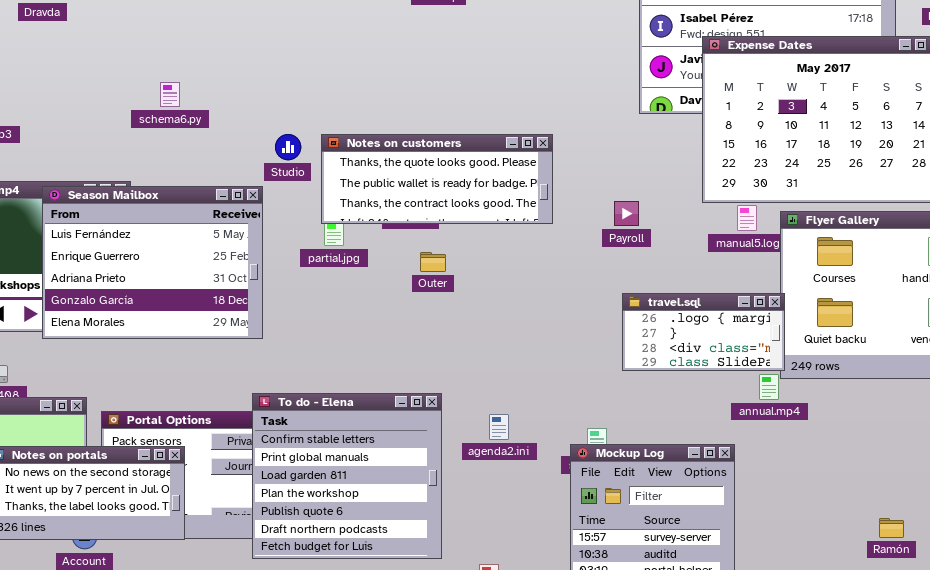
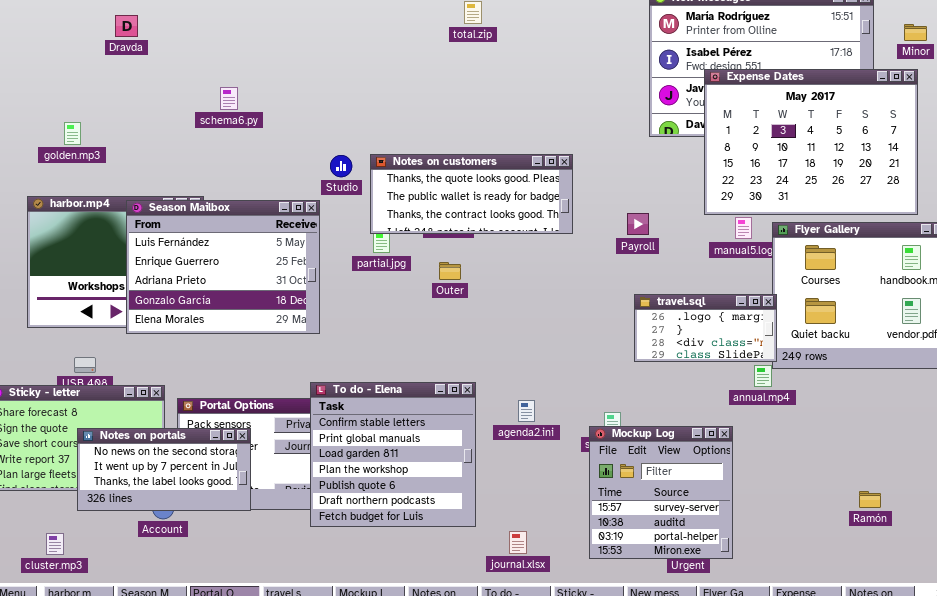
schema6.py: [160,82,180,107] -> [220,87,238,110], moved
Outer: [420,252,446,272] -> [439,262,461,280], moved

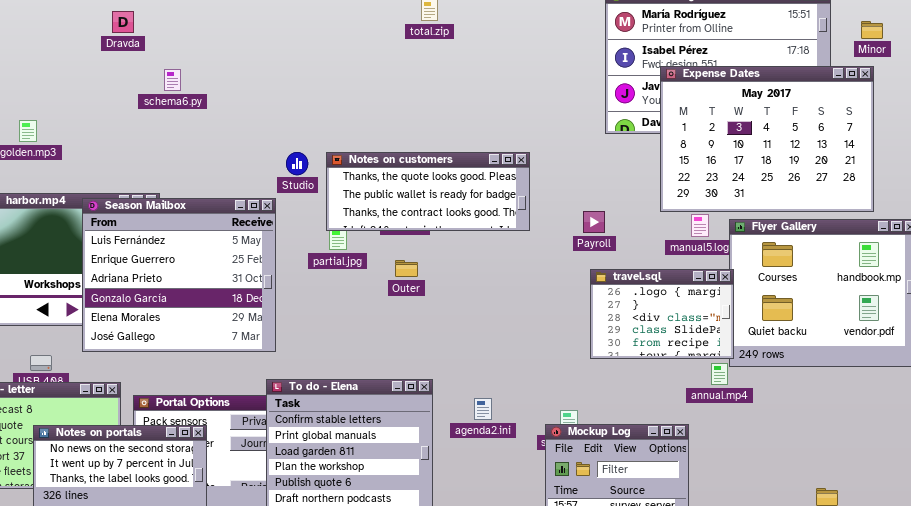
Dravda: [115,15,138,37] -> [112,11,134,33], moved
schema6.py: [220,87,238,110] -> [164,69,181,91], moved
Season Mailbox: [126,200,320,334] -> [82,198,276,352], resized
travel.sql: [634,294,777,362] -> [590,269,734,359], resized

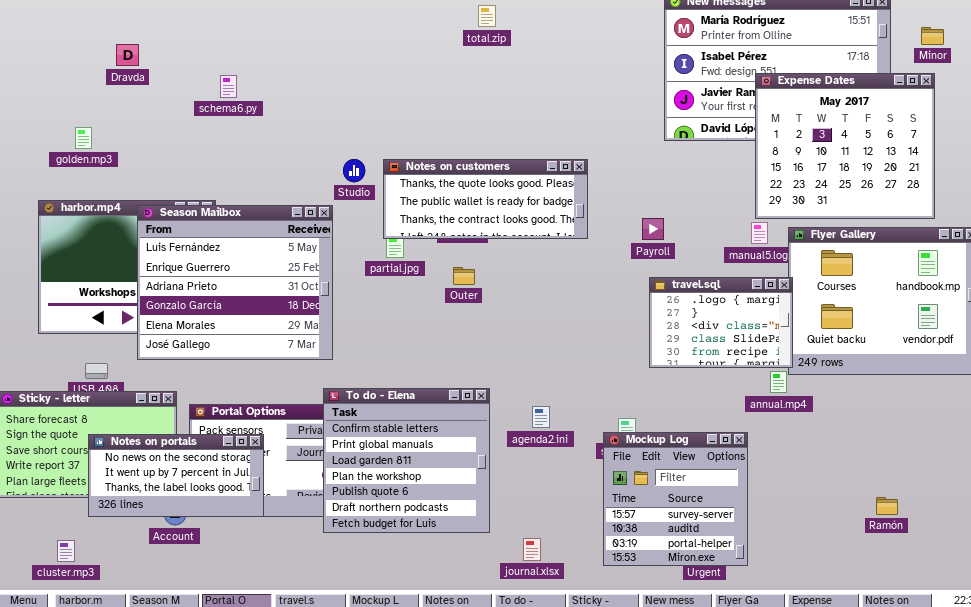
Dravda: [112,11,134,33] -> [116,44,139,66], moved
Expense Dates: [660,66,874,212] -> [755,73,935,219], resized

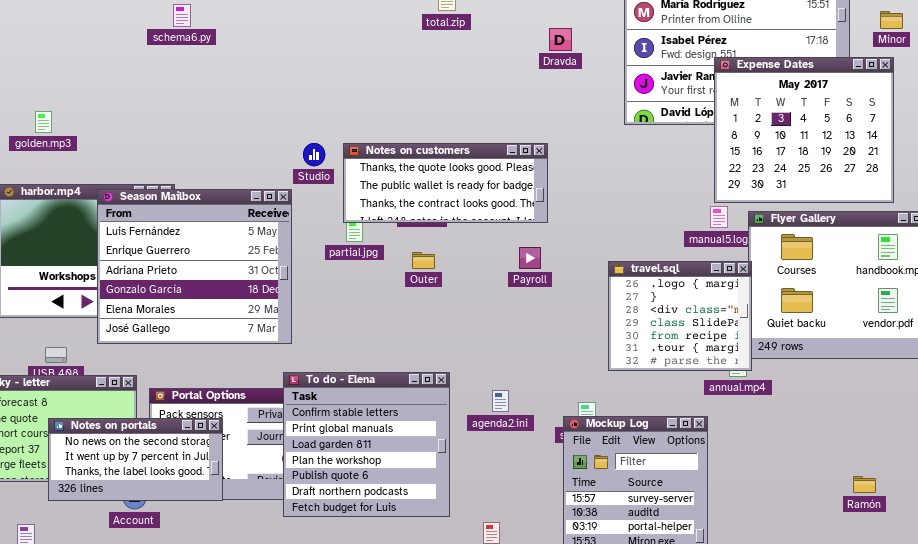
Dravda: [116,44,139,66] -> [549,28,572,51], moved
schema6.py: [220,75,237,98] -> [173,4,191,27], moved
Payroll: [642,218,664,240] -> [519,247,541,269], moved
travel.sql: [649,277,793,368] -> [608,261,752,371], resized
Ramón: [876,497,898,515] -> [853,476,876,493], moved

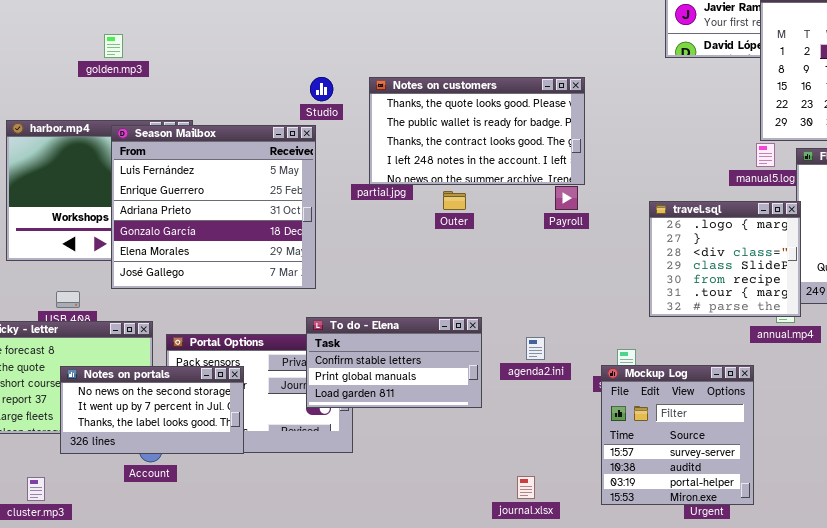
golden.mp3: [35,111,52,133] -> [104,34,123,58], moved
Notes on customers: [343,143,548,223] -> [369,77,585,185], resized
Studio: [303,143,325,166] -> [310,77,333,101], moved
To do - Elena: [283,372,450,517] -> [306,317,482,408], resized

